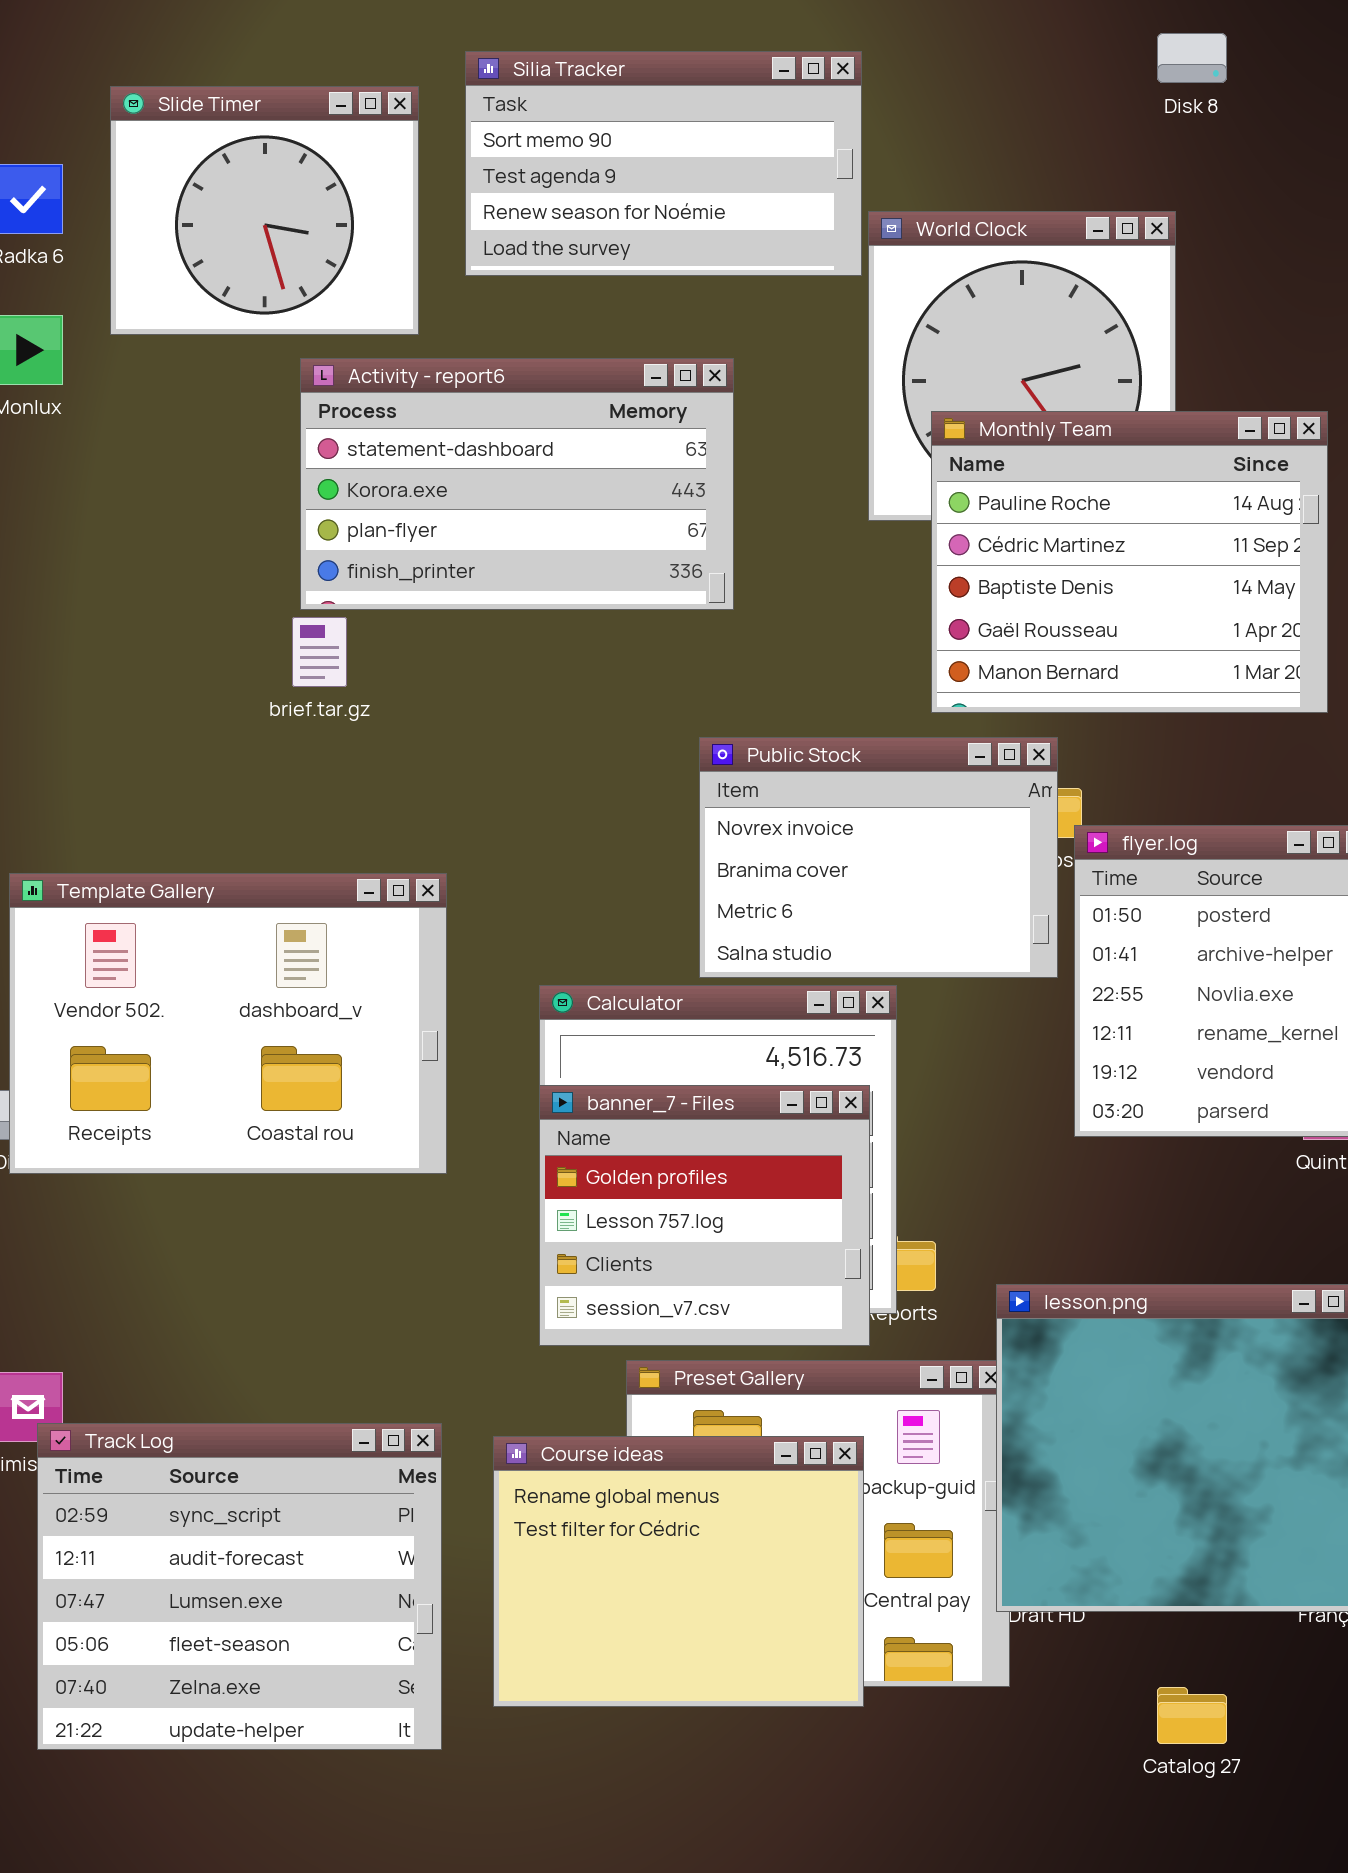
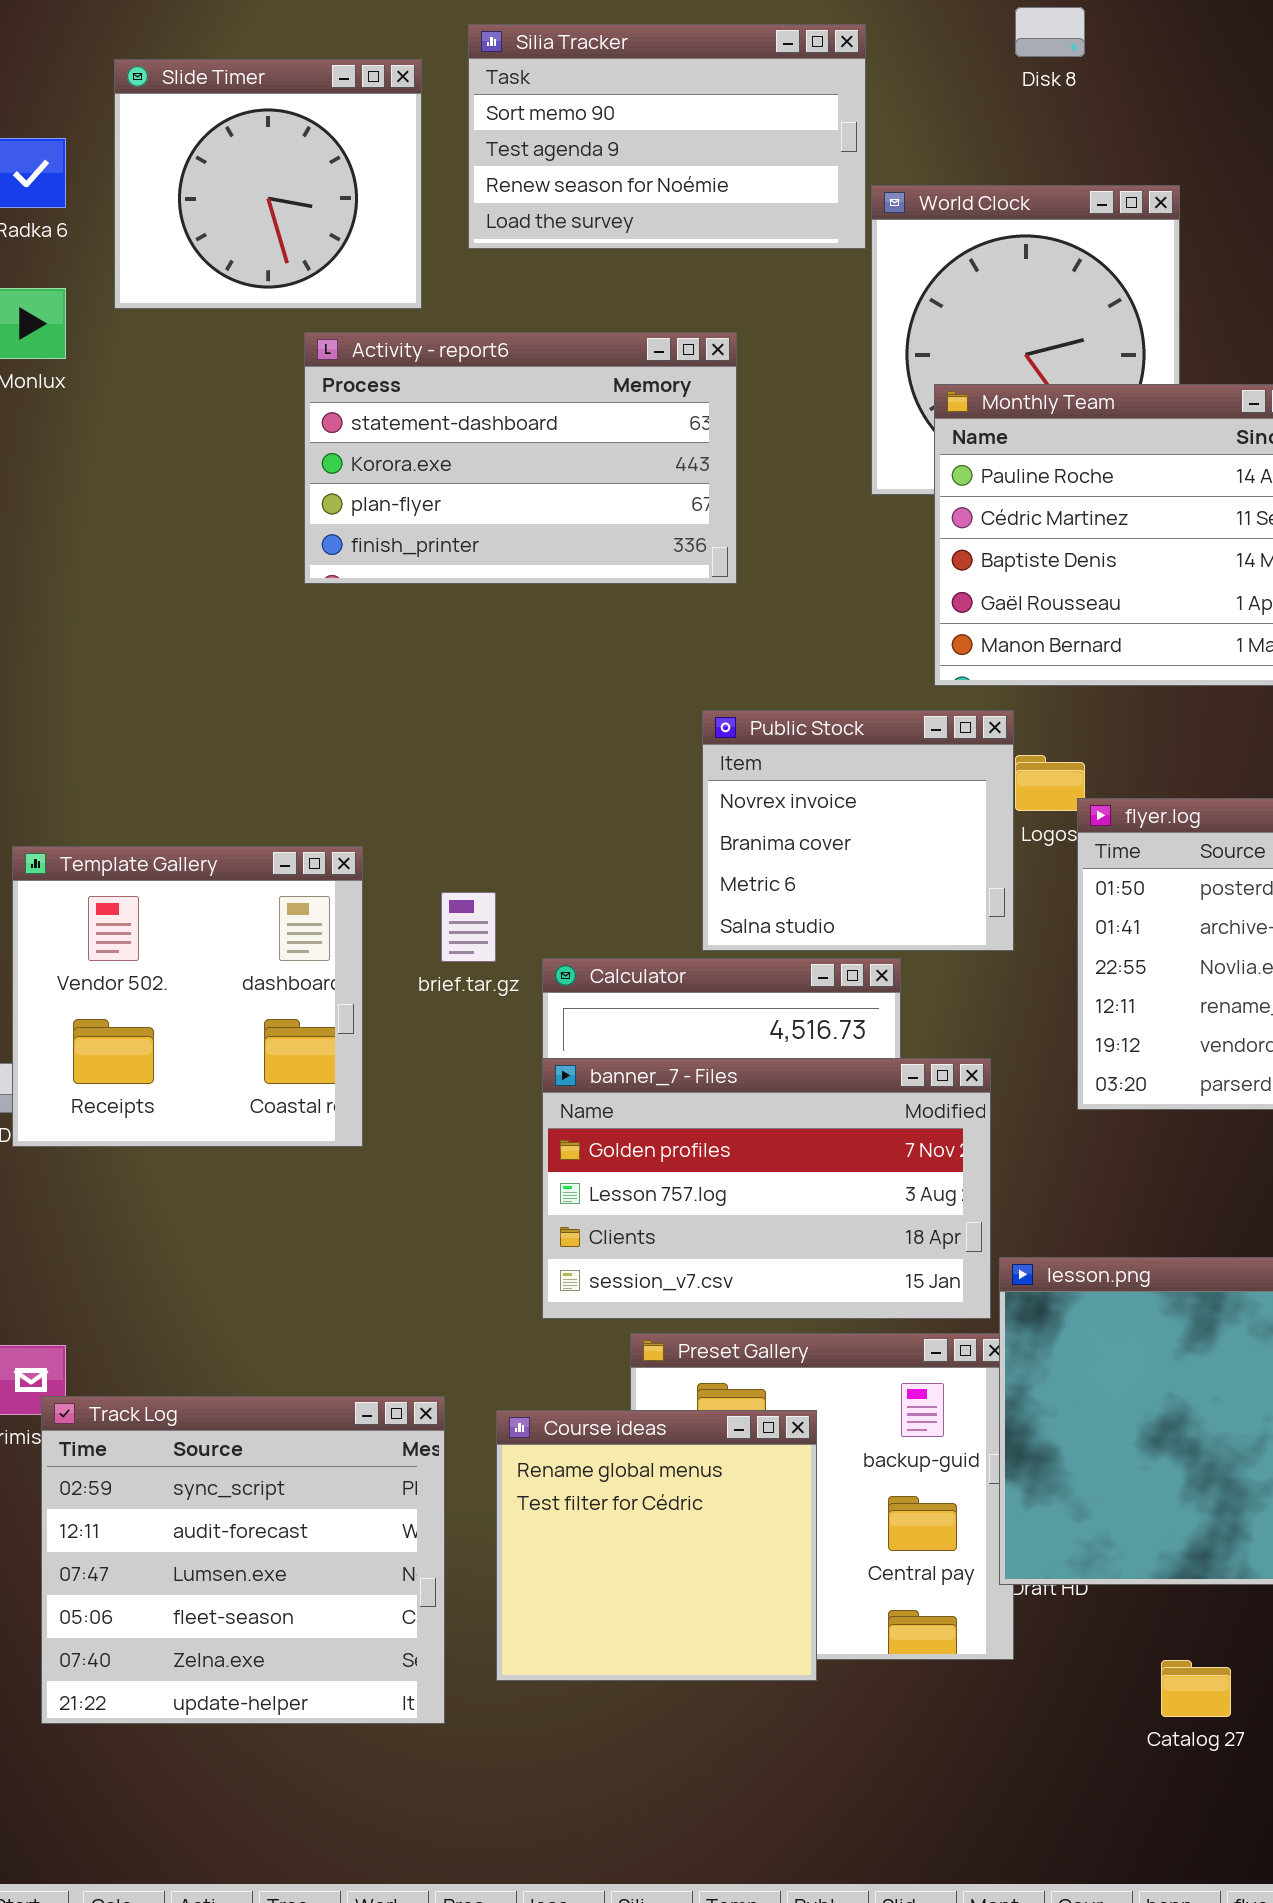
Disk 8: [1157,33,1227,83] -> [1015,7,1085,57], moved
brief.tar.gz: [292,617,347,687] -> [441,892,496,962], moved
Public Stock: [699,737,1058,978] -> [702,710,1014,951], resized
Template Gallery: [9,873,447,1174] -> [12,846,363,1147], resized
banner_7 - Files: [539,1085,870,1346] -> [542,1058,991,1319], resized
Course ideas: [493,1436,864,1707] -> [496,1410,817,1681], resized

